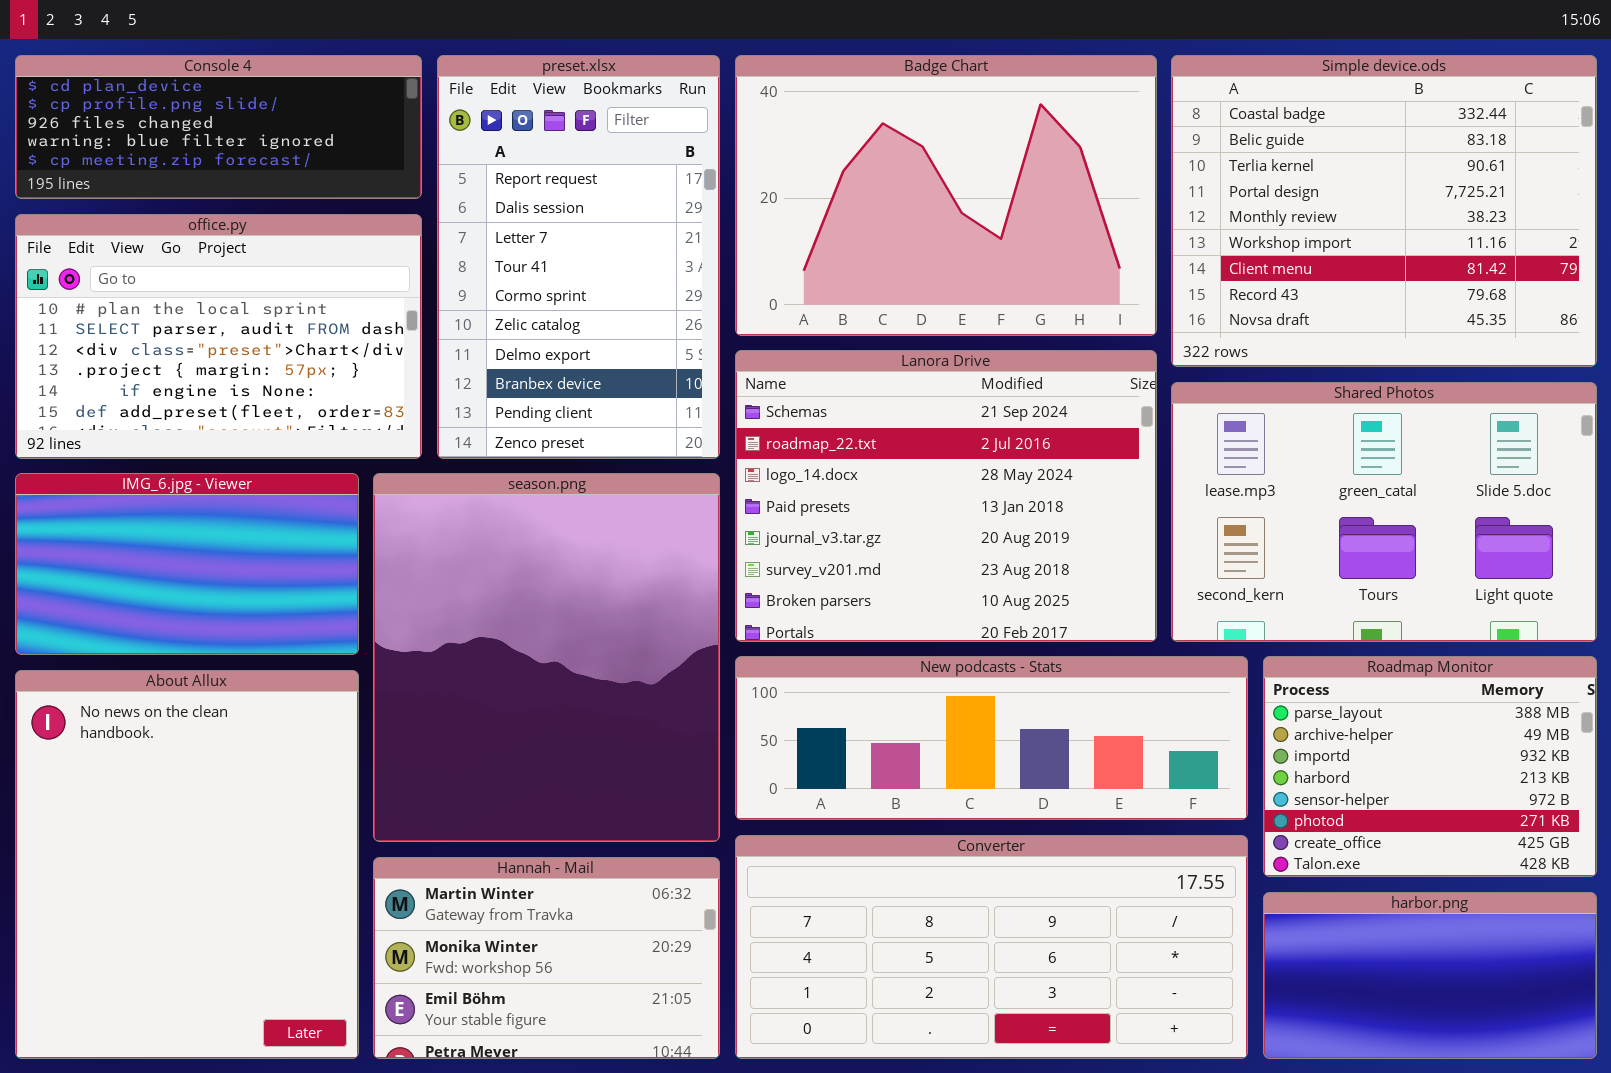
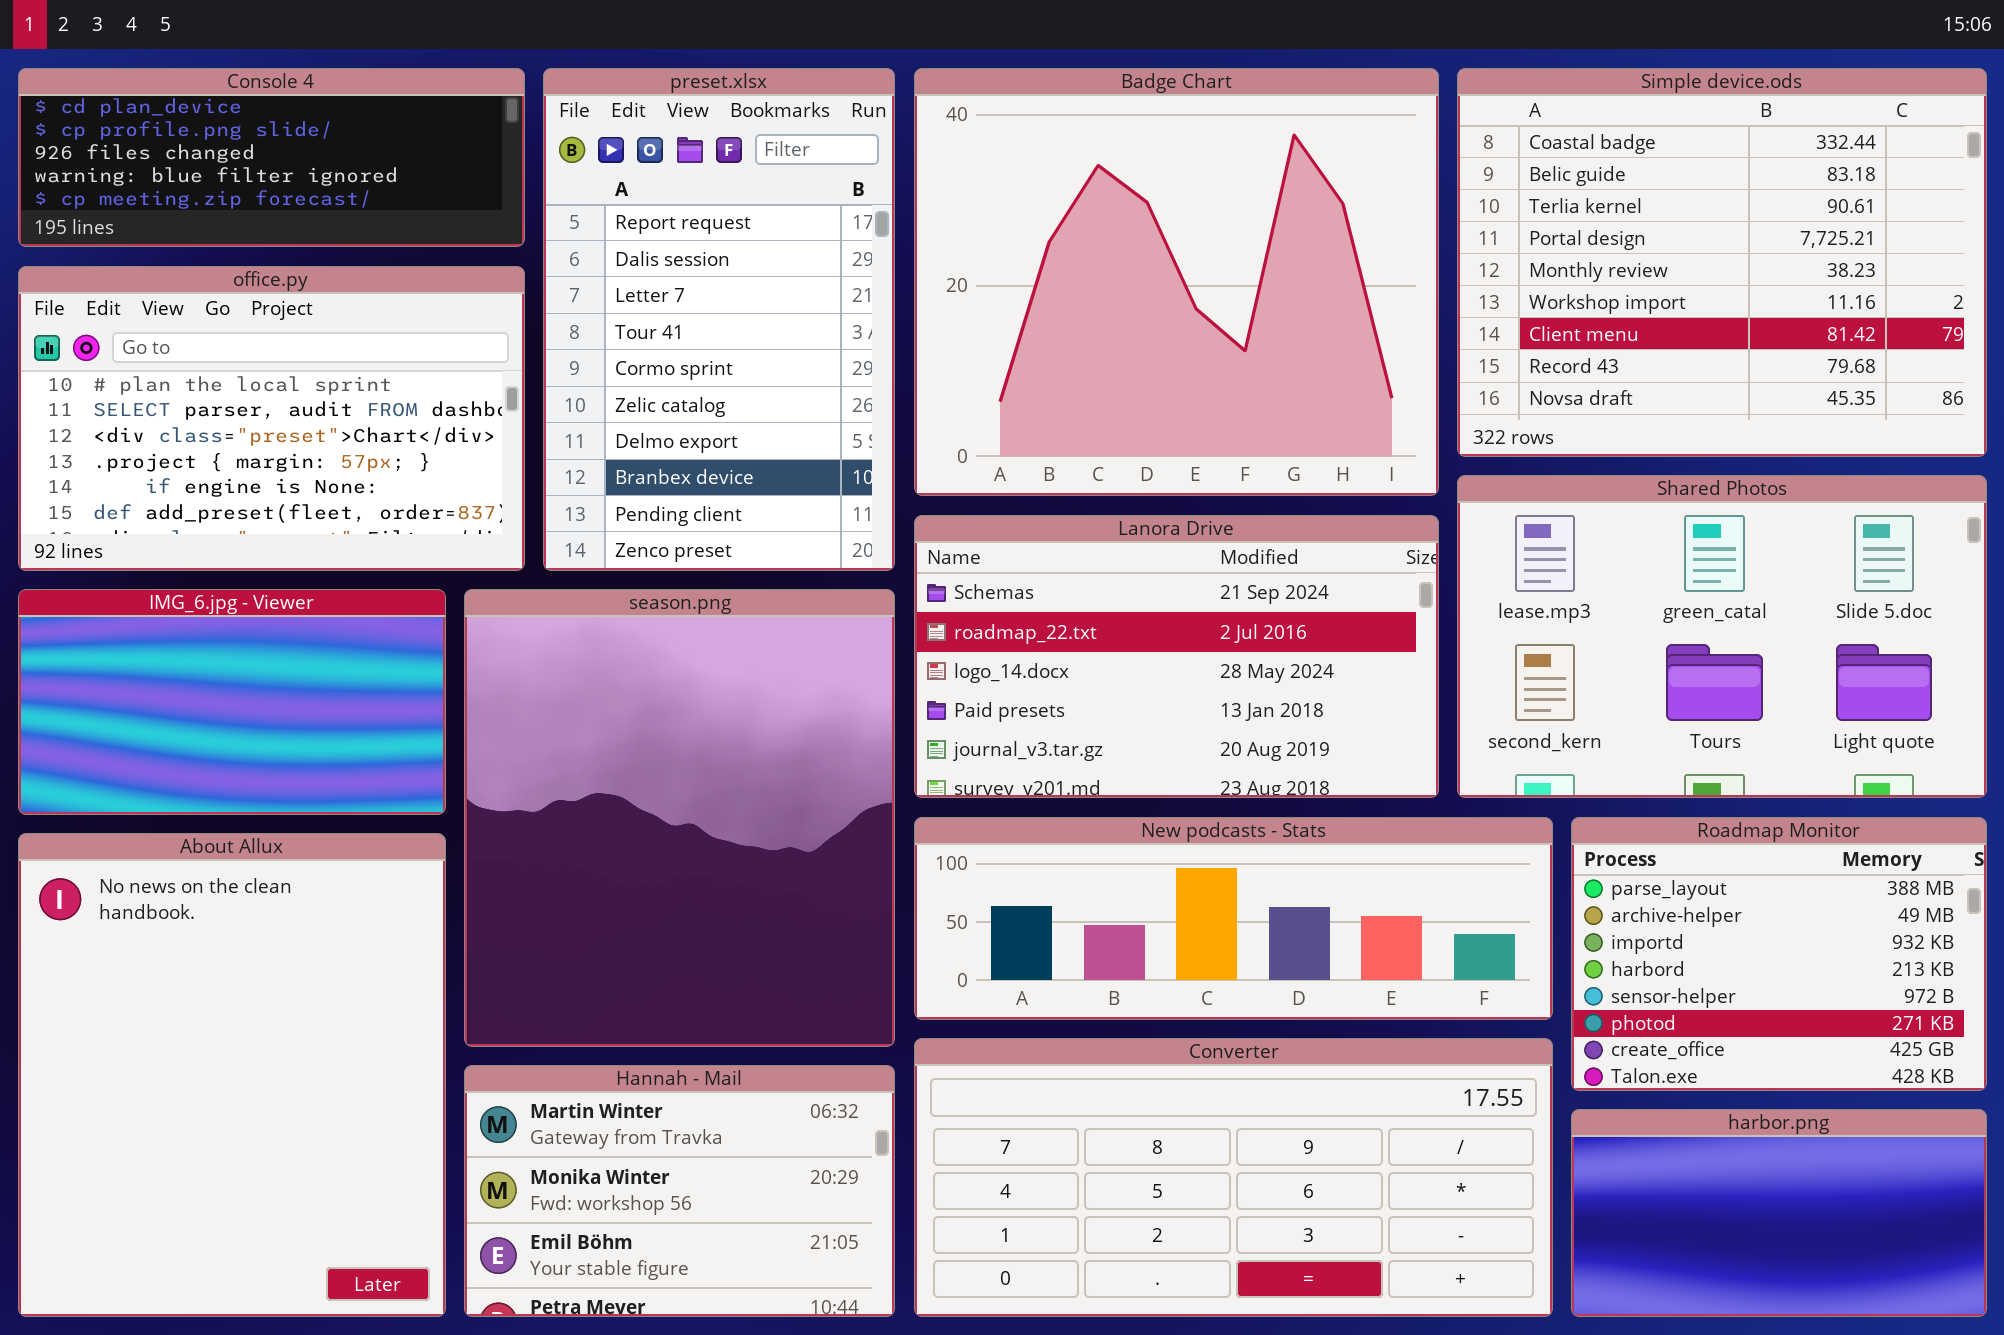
Badge Chart: [735,55,1157,336] -> [914,68,1439,496], resized
Lanora Drive: [735,350,1157,642] -> [914,515,1439,798], resized

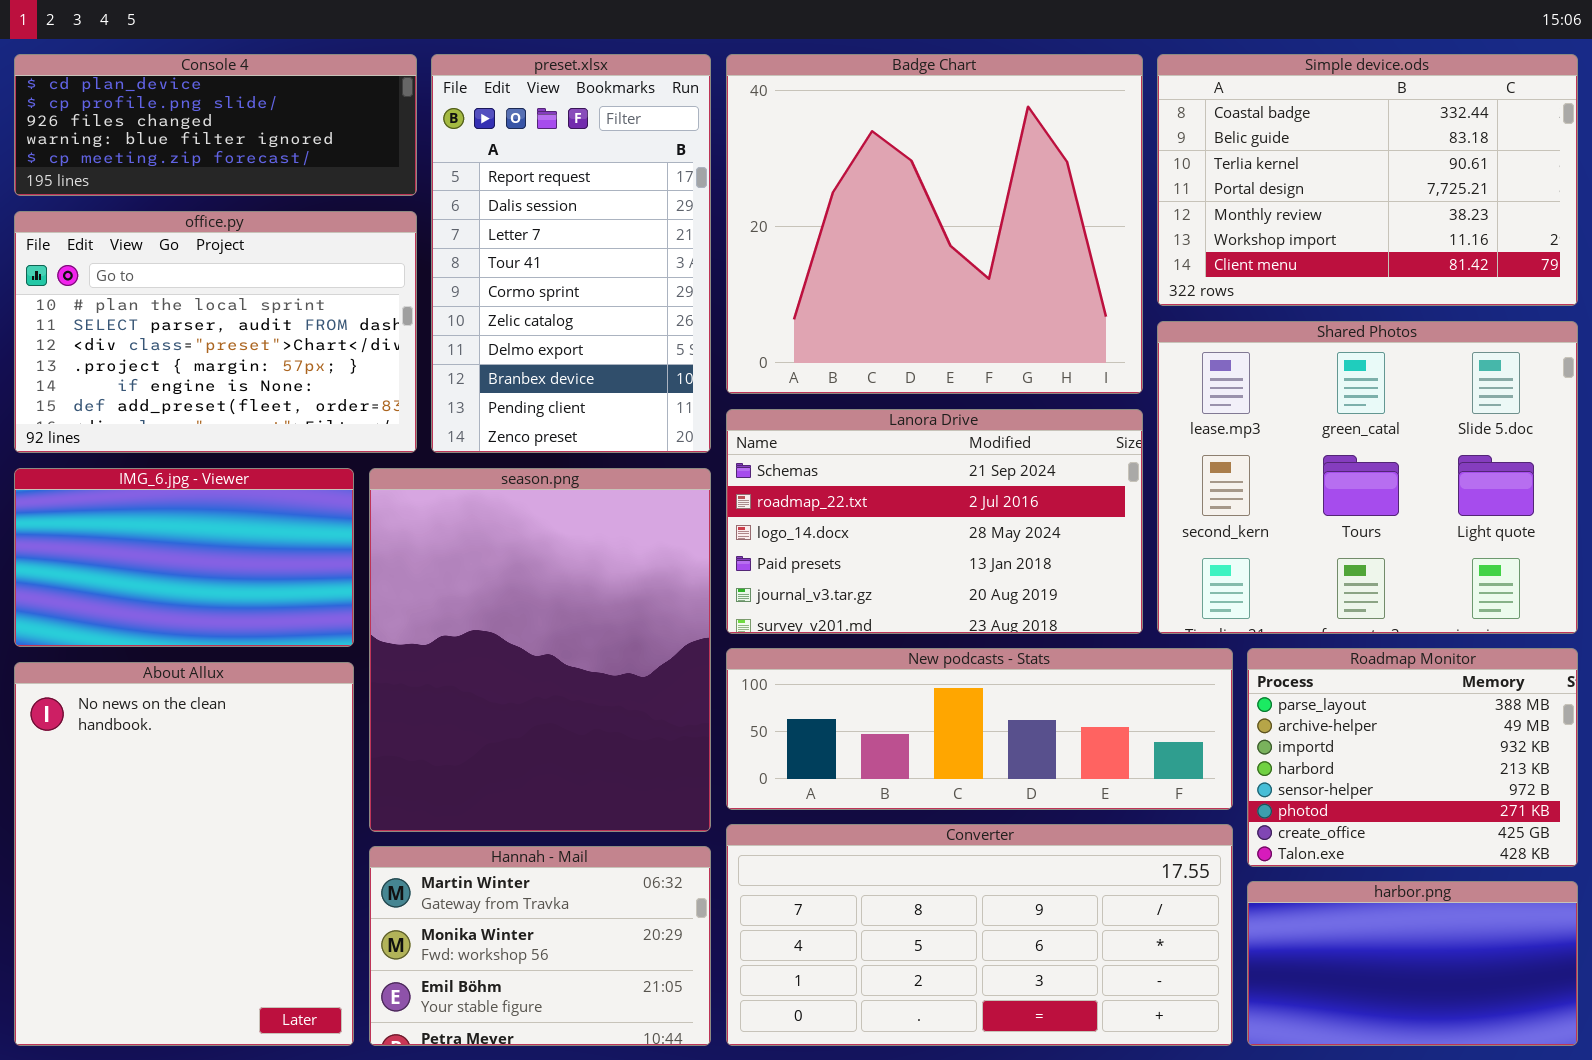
Simple device.ods: [1457,68,1987,457] -> [1157,54,1578,306], resized
Shared Photos: [1457,475,1987,798] -> [1157,321,1578,634], resized

